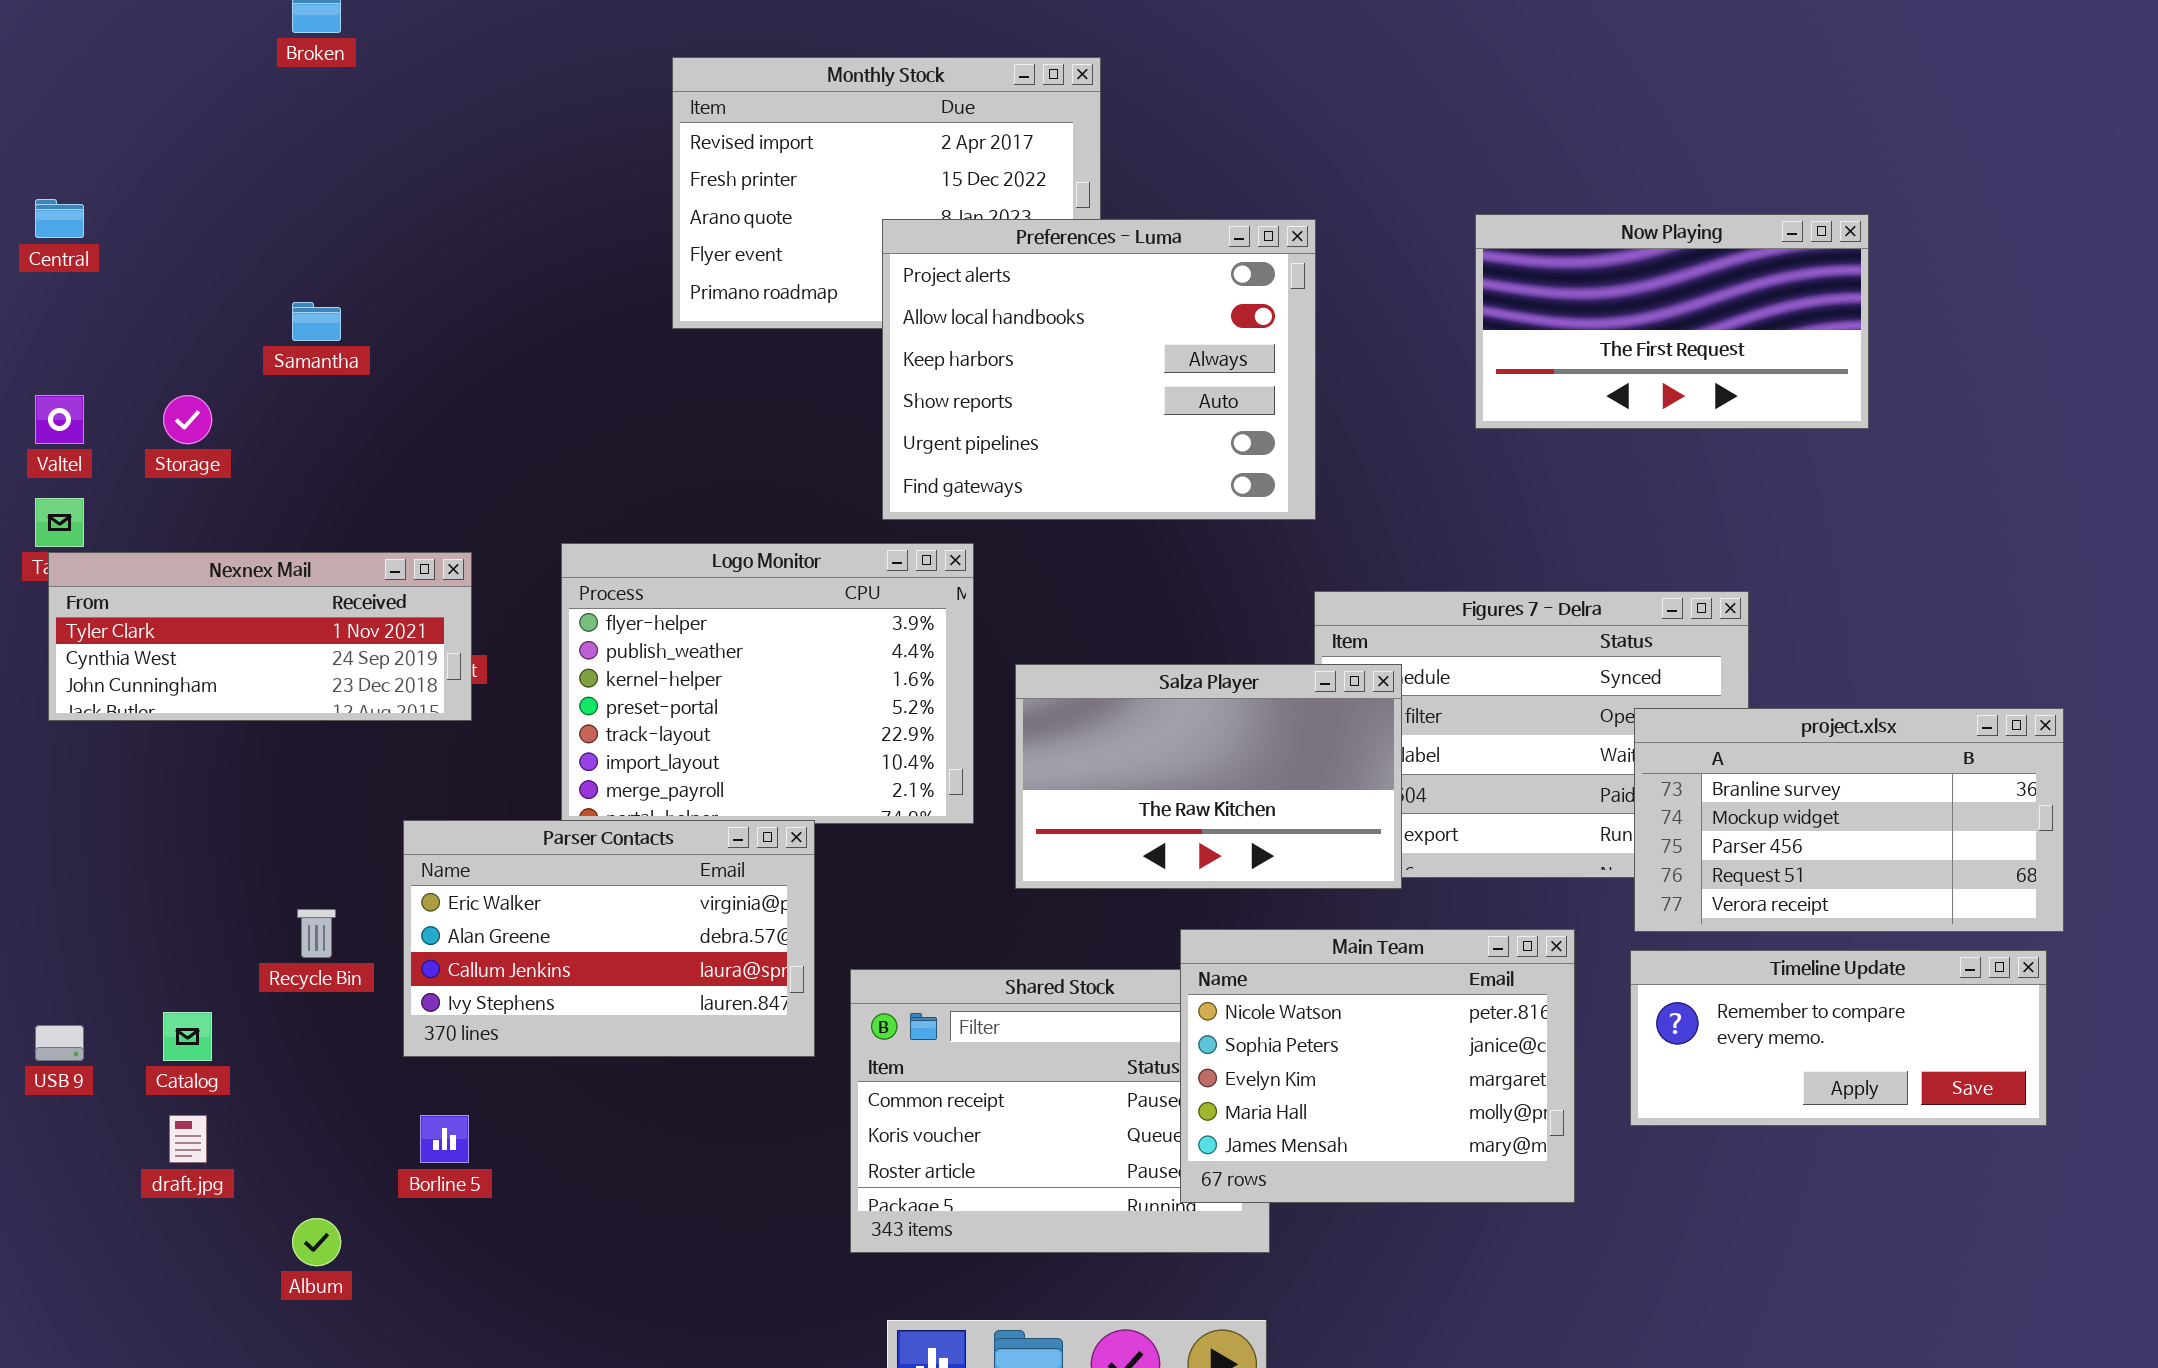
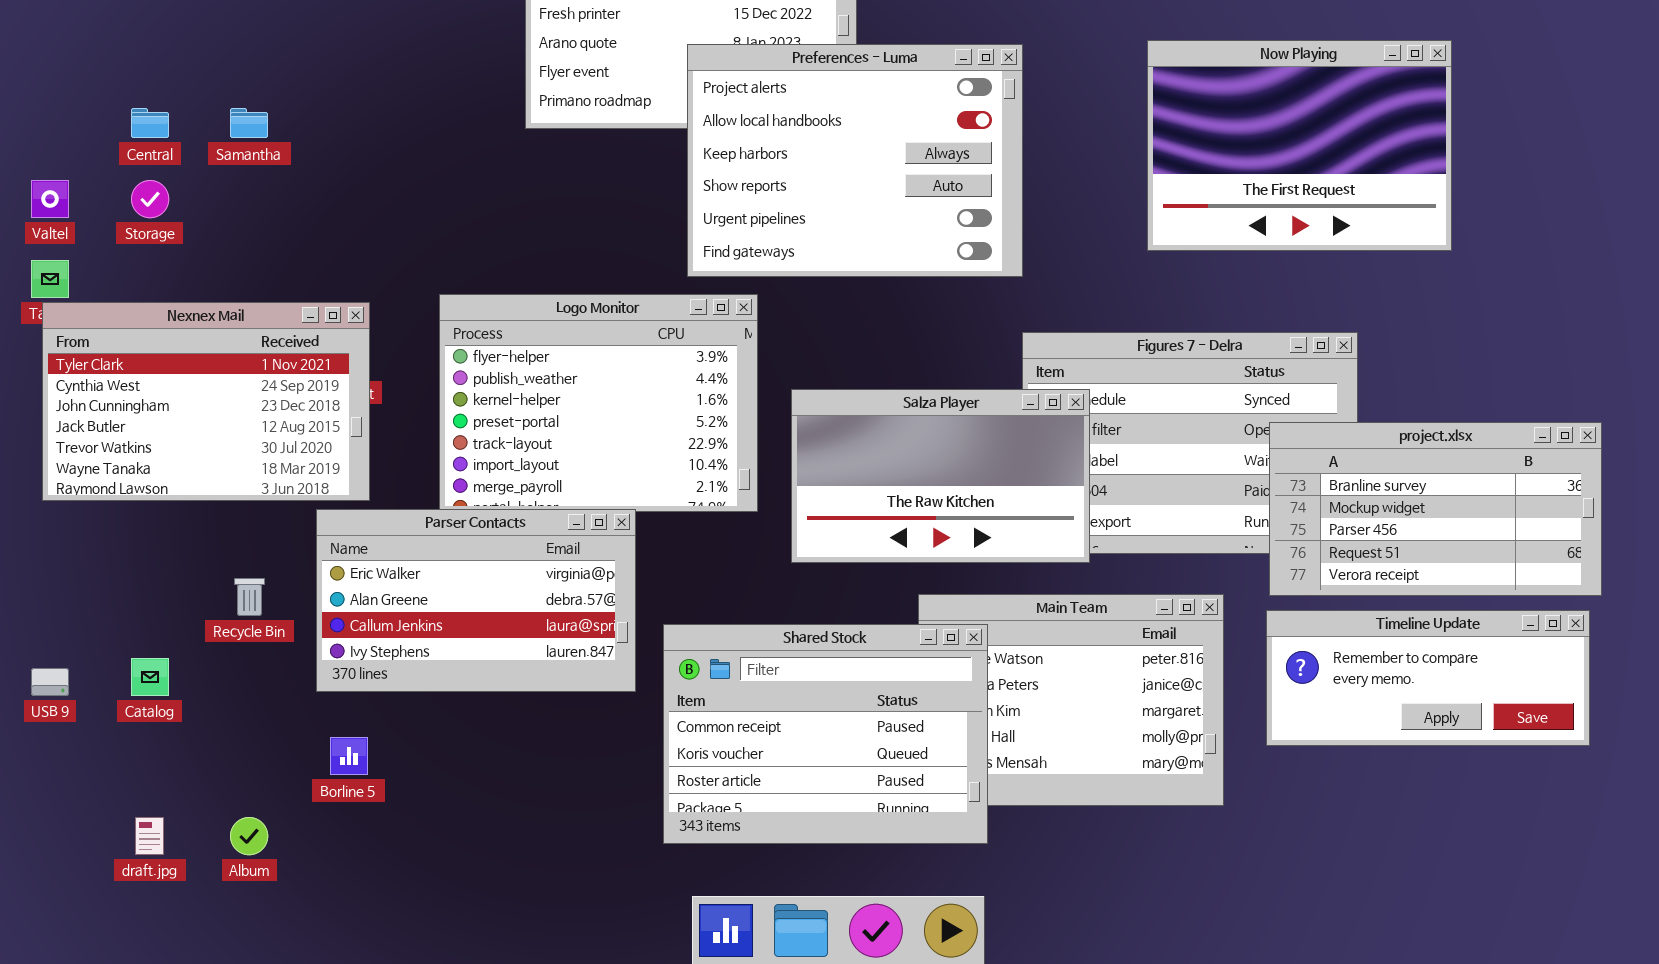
Central: [35,199,84,238] -> [131,108,169,138], moved
Now Playing: [1475,214,1869,429] -> [1147,40,1452,251], resized
Nexnex Mail: [48,552,472,721] -> [42,302,370,501], resized
Shared Stock: [850,969,1270,1253] -> [663,624,988,844], raised
draft.jpg: [169,1115,207,1163] -> [135,817,164,855], moved

